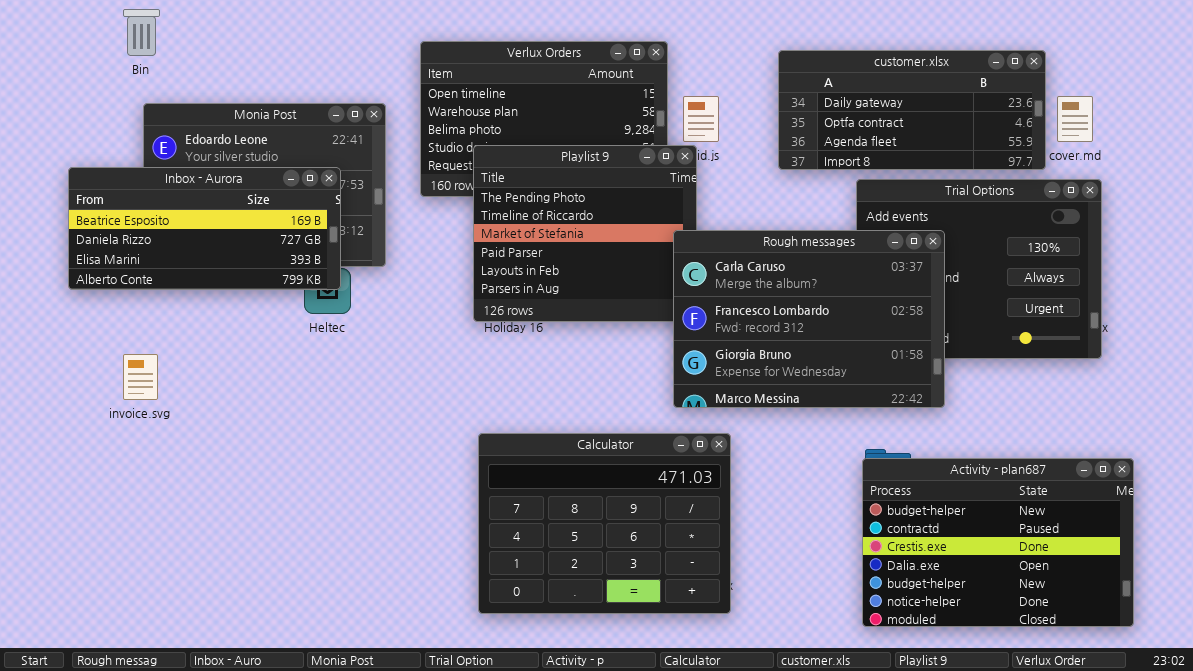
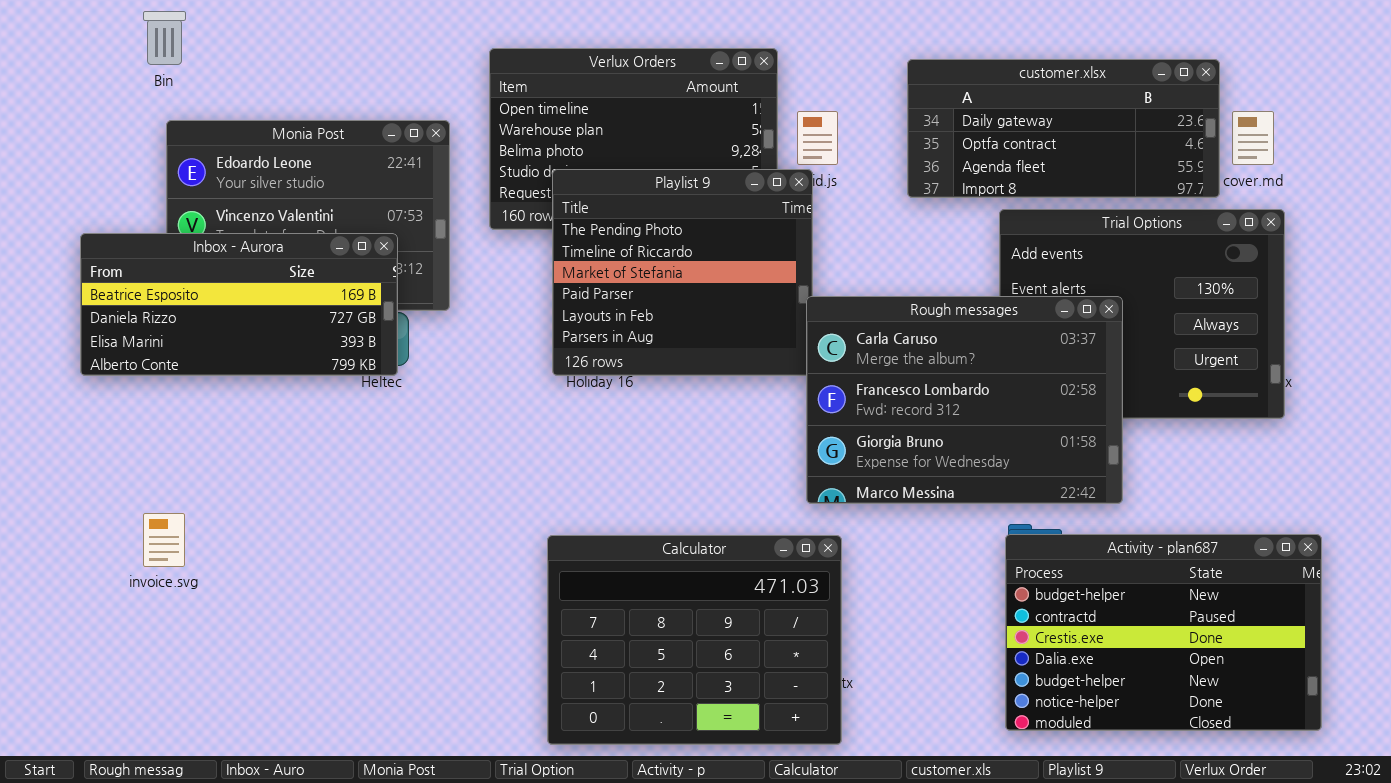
Inbox - Aurora: [68,167,341,290] -> [80,233,398,376], moved
Rough messages: [673,230,945,408] -> [806,296,1123,504], moved
invoice.svg: [123,354,158,400] -> [143,513,185,567], moved
Calculator: [478,433,731,614] -> [547,535,842,745], moved

